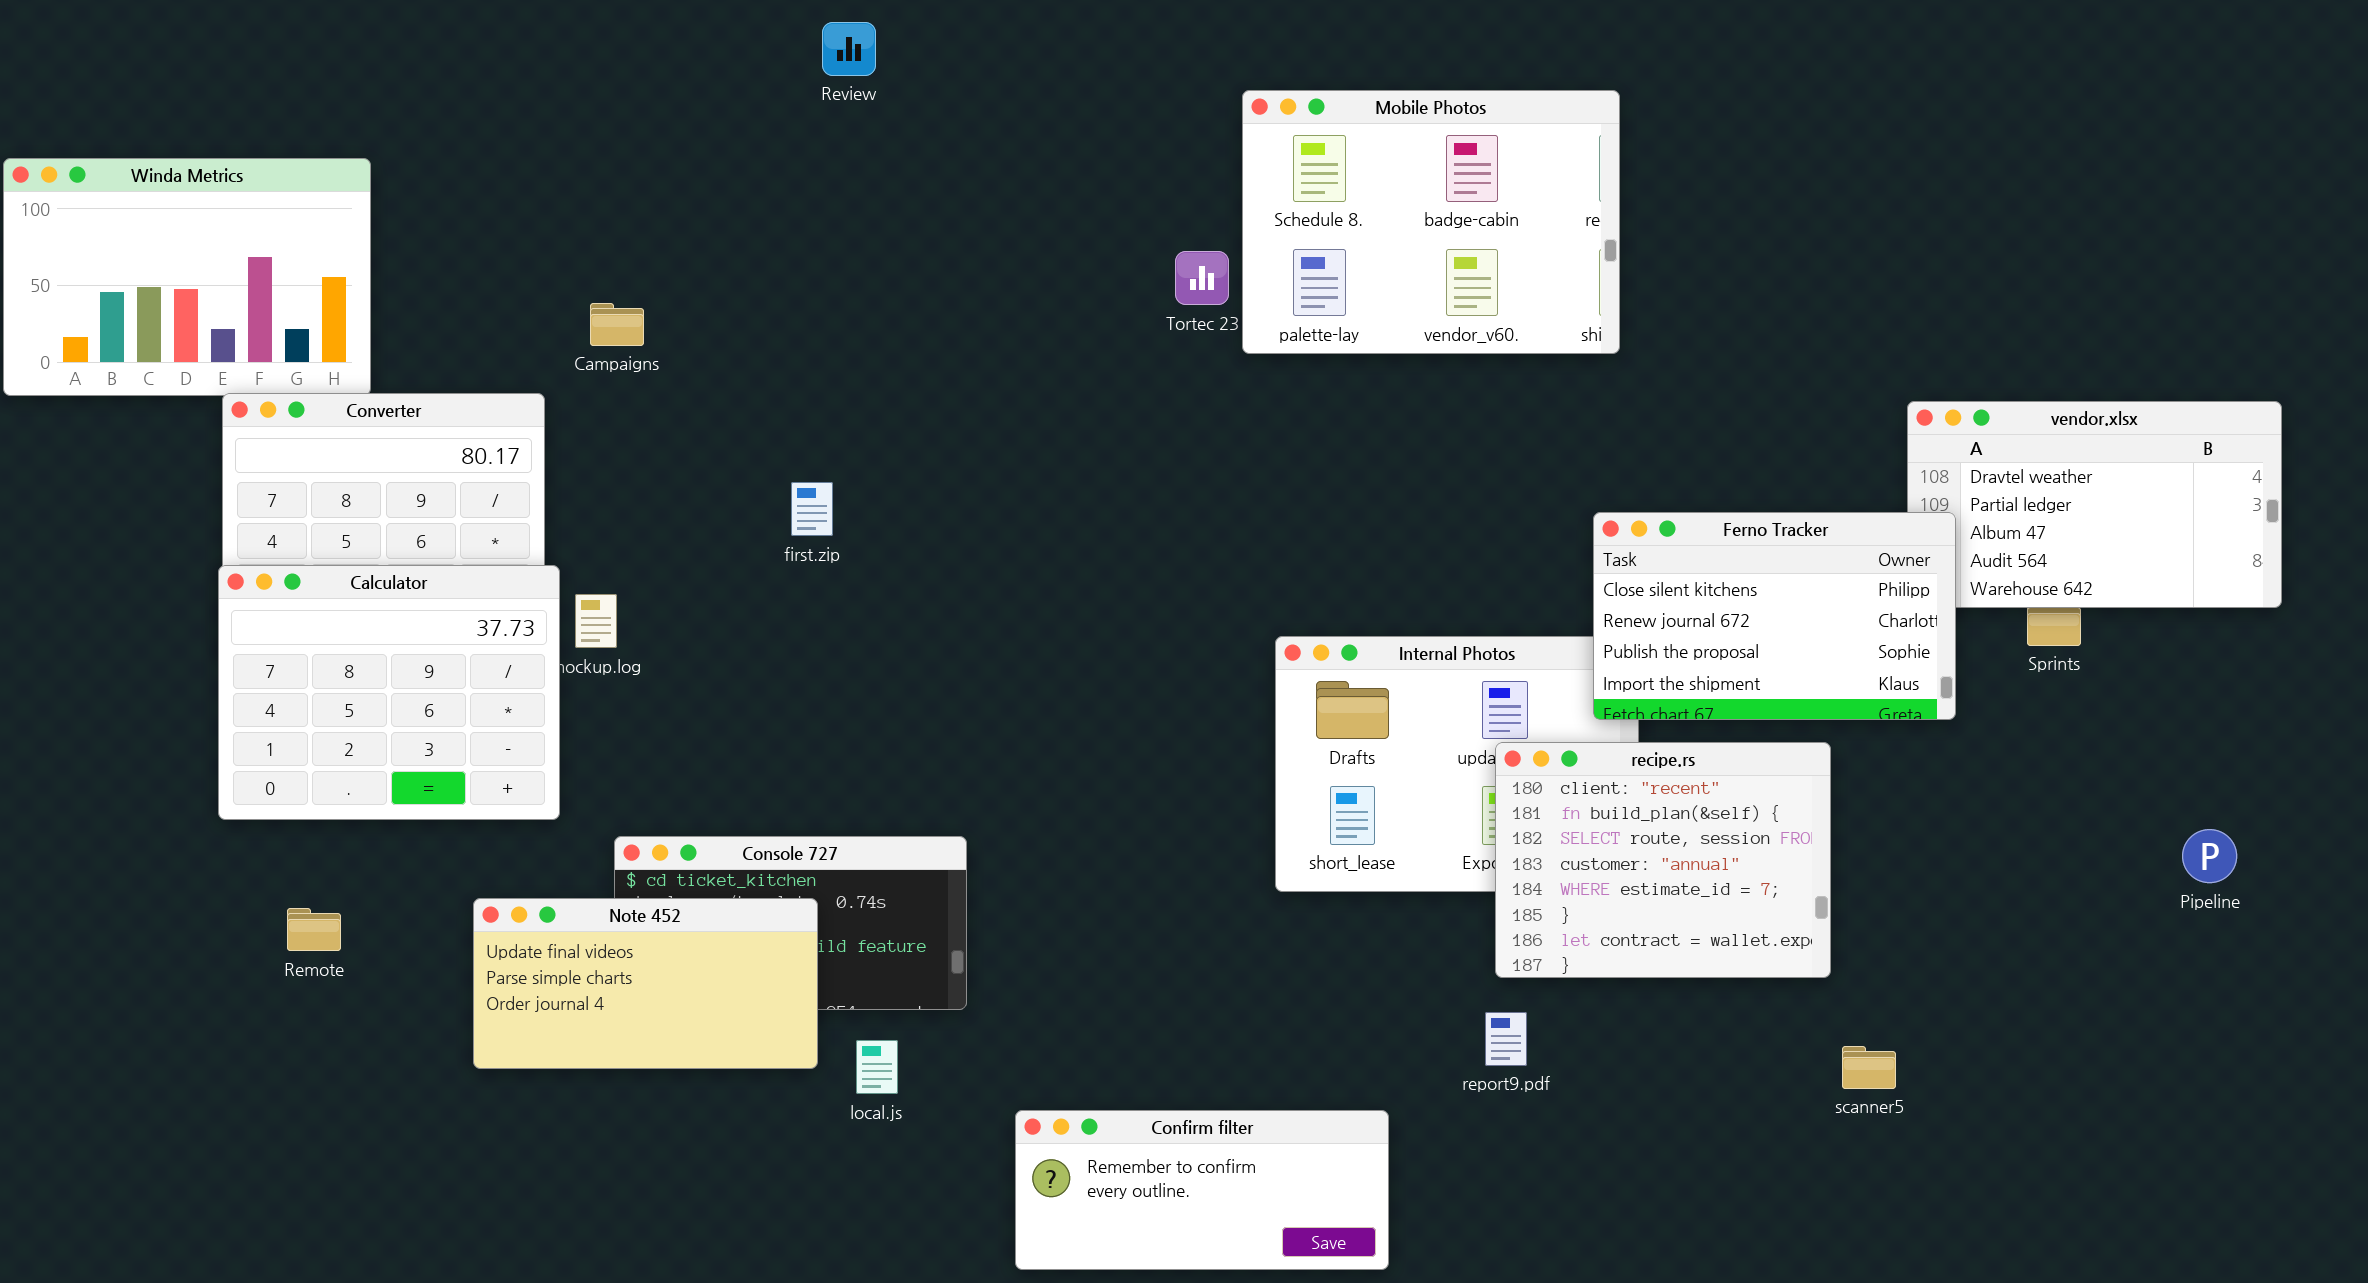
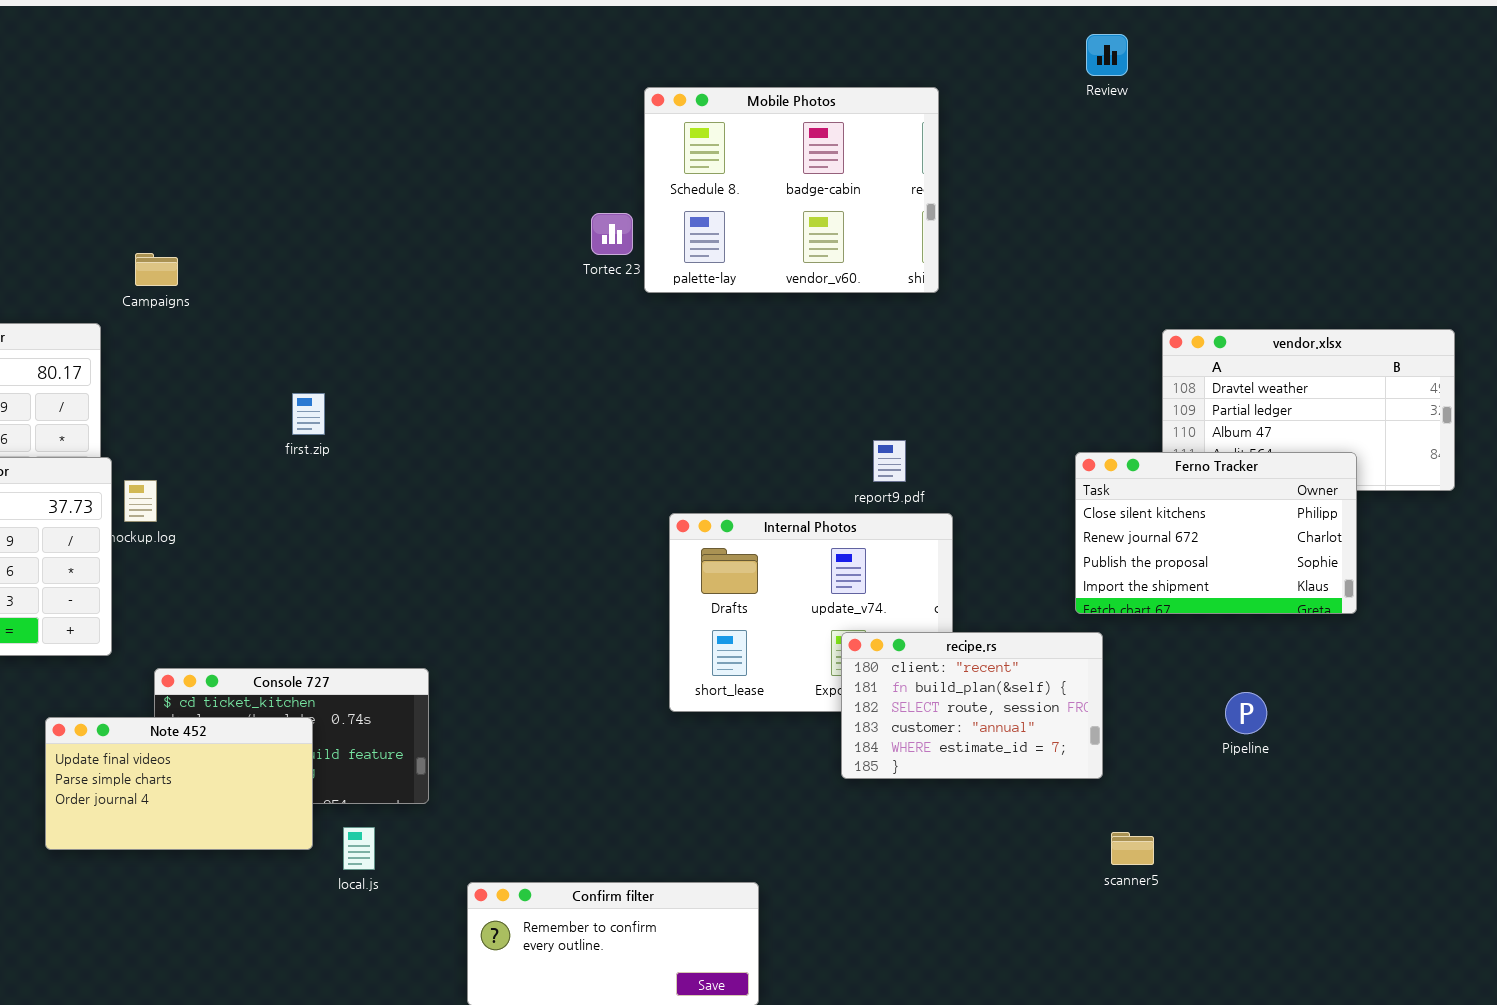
Review: [822,22,876,76] -> [1086,34,1128,76], moved
Ferno Tracker: [1593,512,1956,720] -> [1075,452,1357,614], moved
recipe.rs: [1495,742,1831,978] -> [841,632,1103,779], resized
Pipeline: [2182,829,2237,883] -> [1225,692,1267,734], moved
report9.pdf: [1485,1012,1527,1066] -> [873,440,906,482], moved

